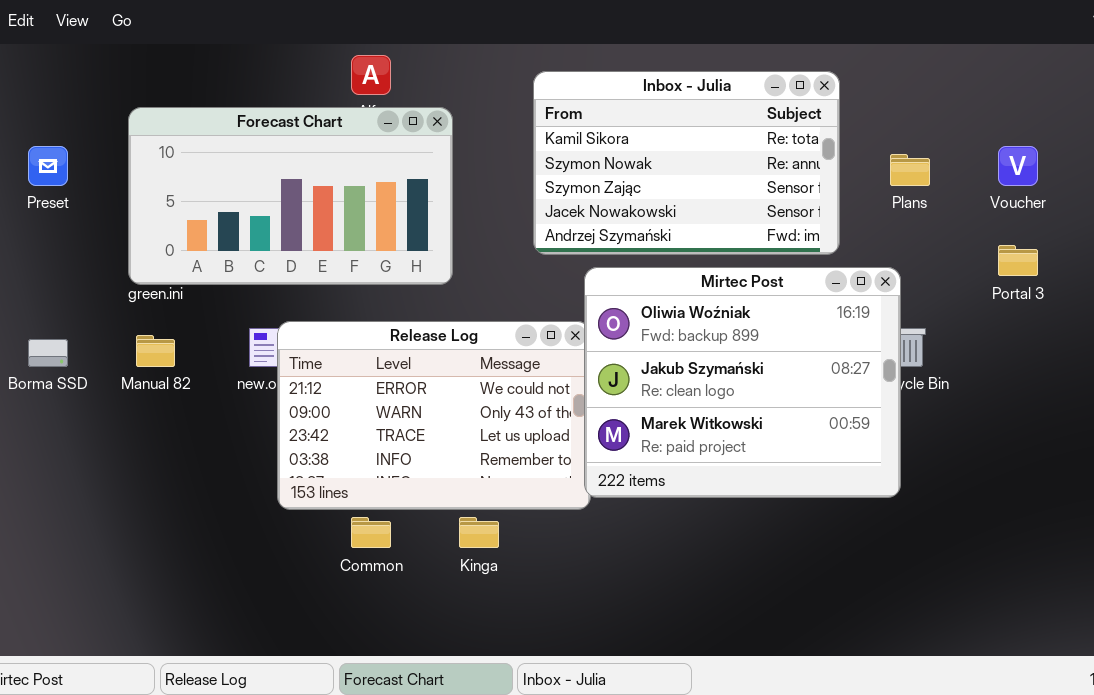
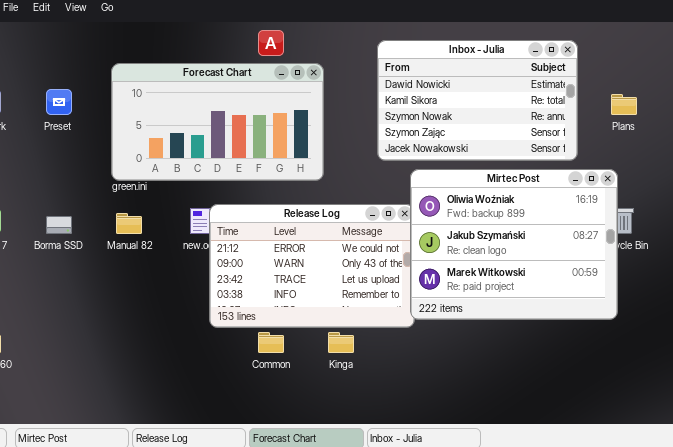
Inbox - Julia: [533,71,840,255] -> [377,40,578,161], scrolled up 1 row

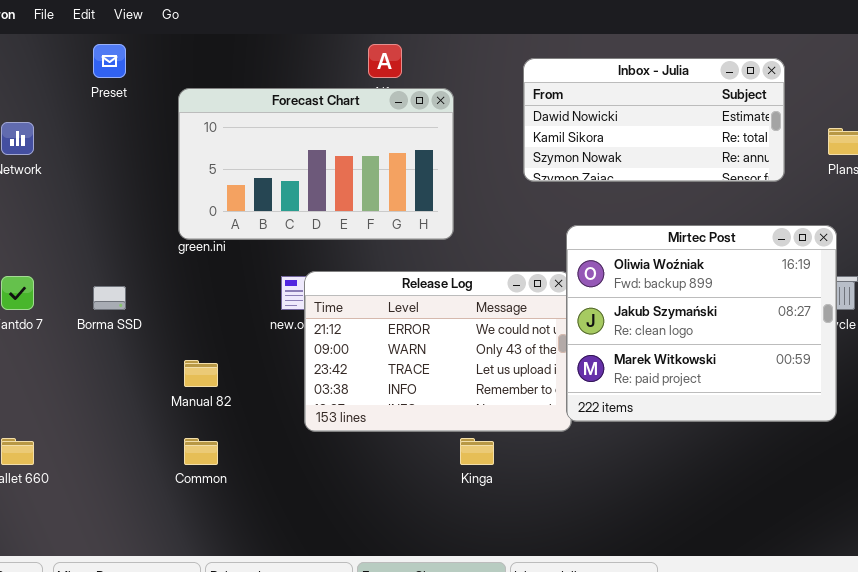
Inbox - Julia: [377,40,578,161] -> [523,58,785,182], resized
Preset: [46,89,72,115] -> [93,44,126,78], moved
Manual 82: [116,213,142,234] -> [184,360,218,387], moved
Common: [258,332,284,353] -> [184,438,218,465], moved

